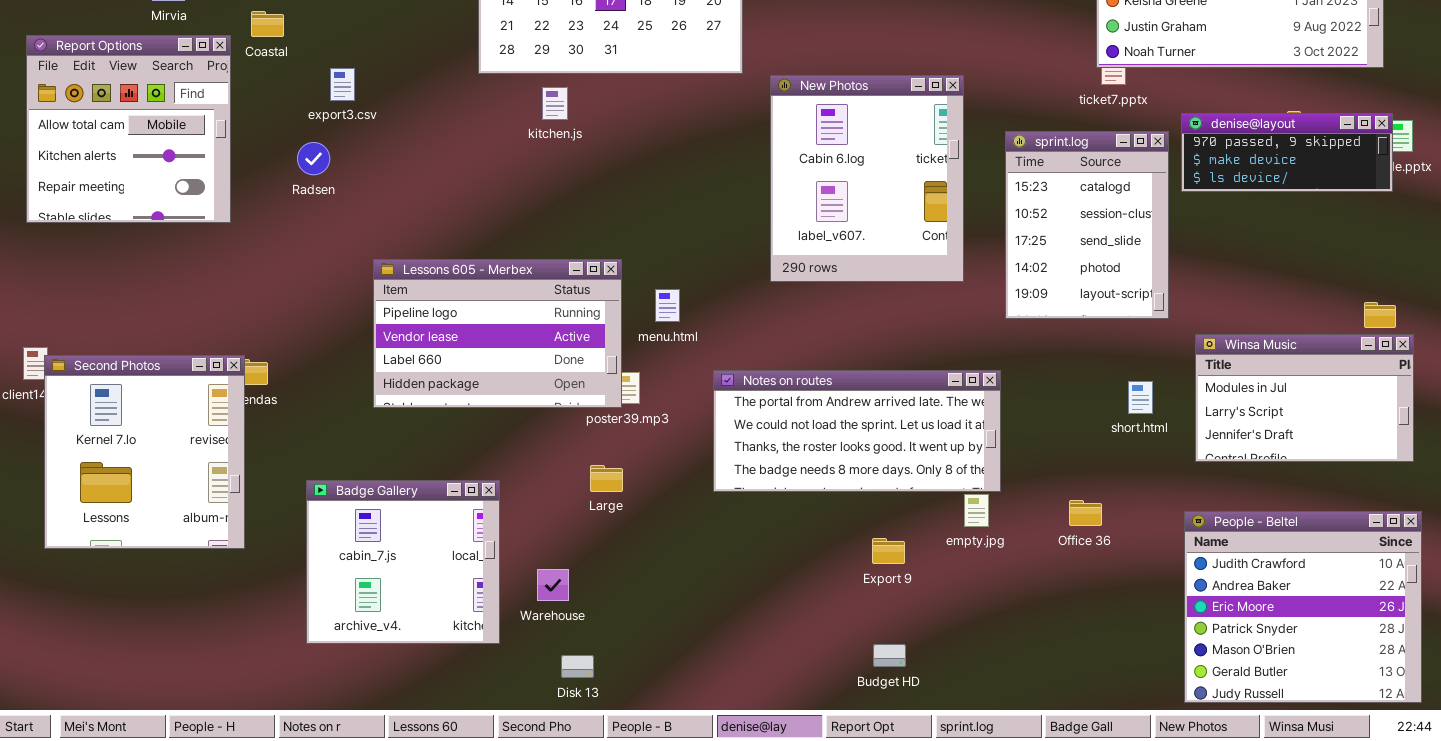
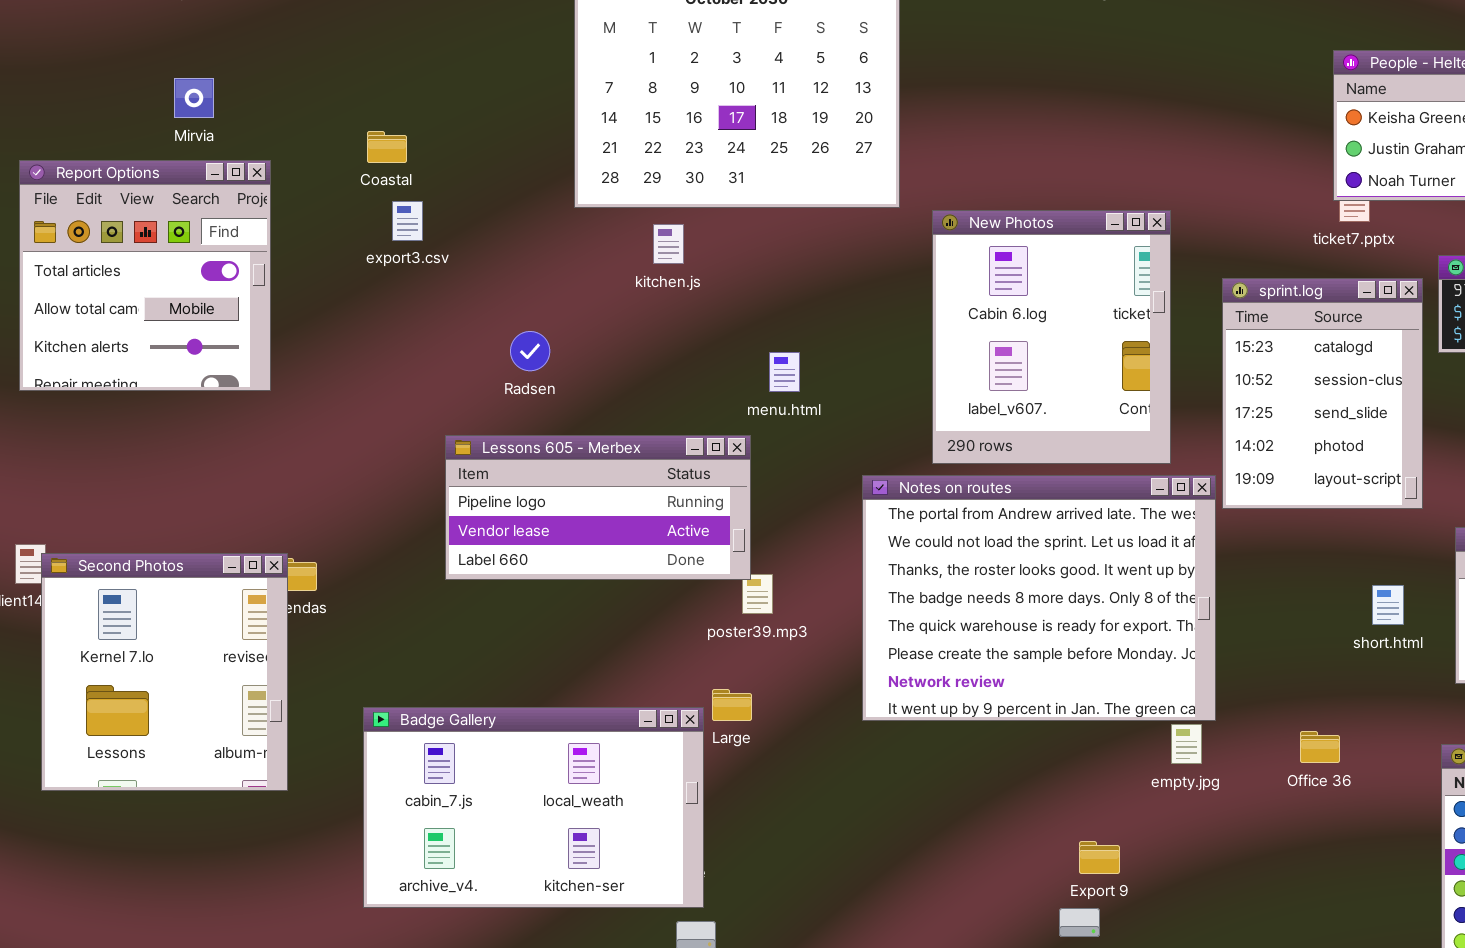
Coastal: [251,11,284,37] -> [367,131,407,163], moved
Report Options: [26,35,231,223] -> [19,160,271,391], scrolled up 1 row
Radsen: [297,142,330,175] -> [510,331,550,371], moved
Lessons 605 - Merbex: [373,259,622,408] -> [445,435,751,580], resized
menu.html: [655,289,680,322] -> [769,352,800,392], moved
Notes on routes: [713,370,1001,492] -> [862,475,1216,721], resized
Badge Gallery: [306,480,500,644] -> [363,707,704,908], resized
Export 9: [872,538,905,564] -> [1079,841,1120,874], moved

